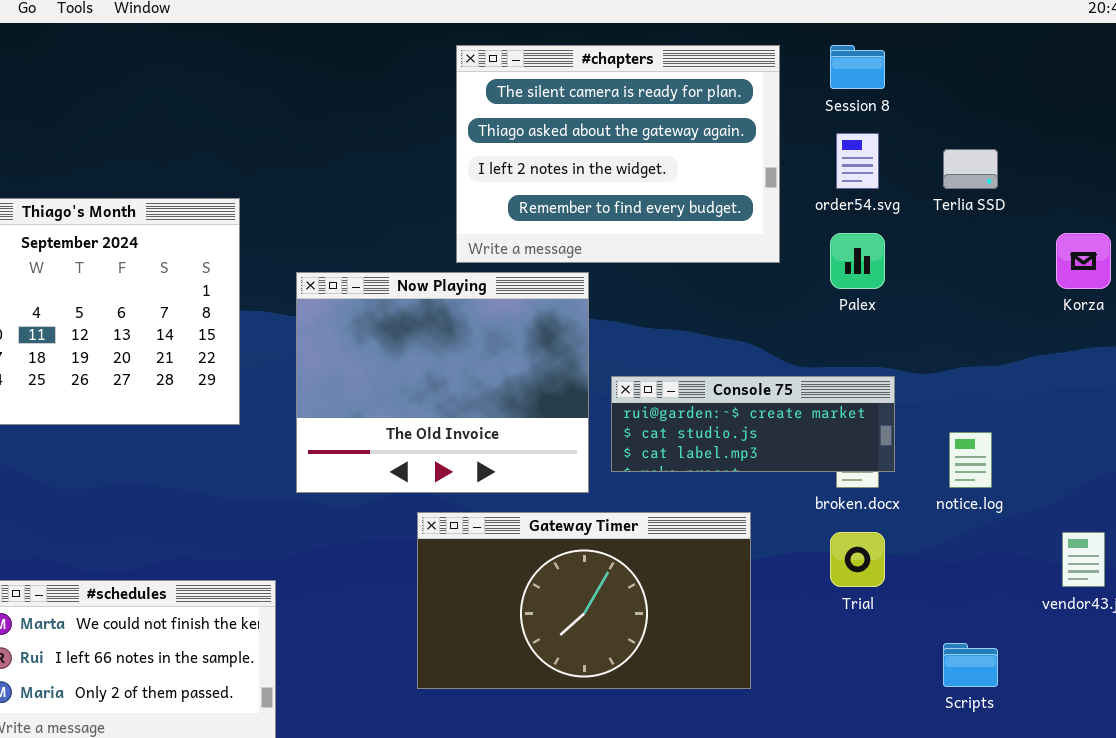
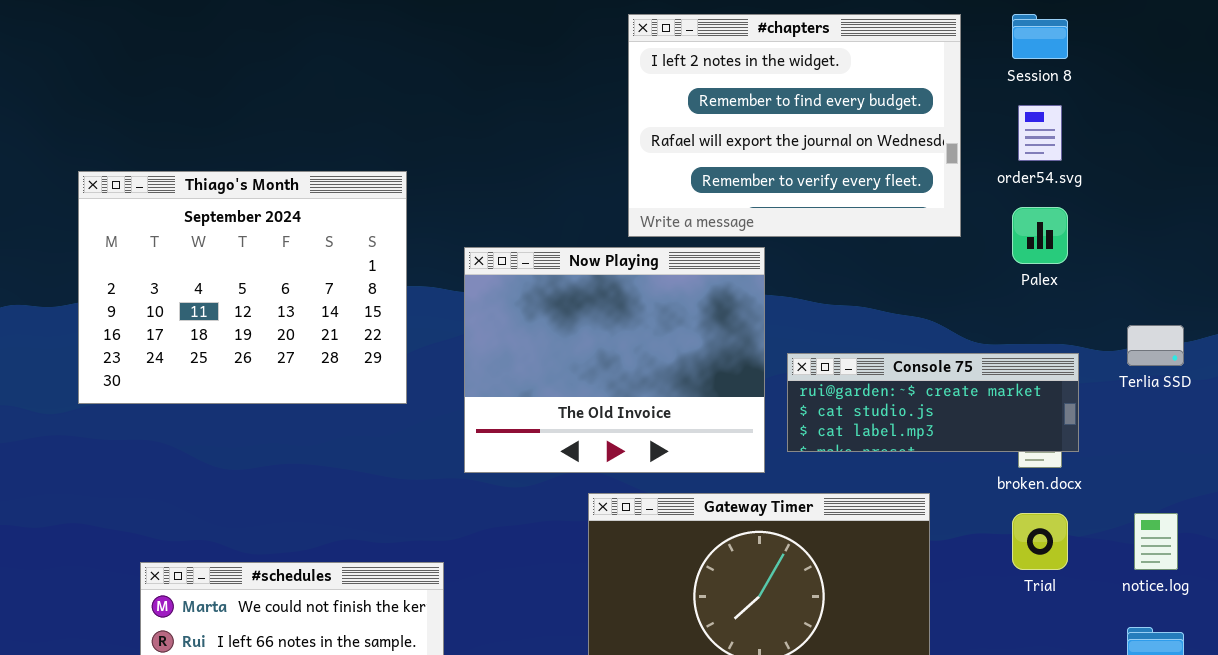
#chapters: [456,45,780,263] -> [628,14,961,237], scrolled down 2 rows
Terlia SSD: [943,149,998,189] -> [1127,325,1184,366], moved
notice.log: [949,432,992,488] -> [1134,513,1178,570], moved

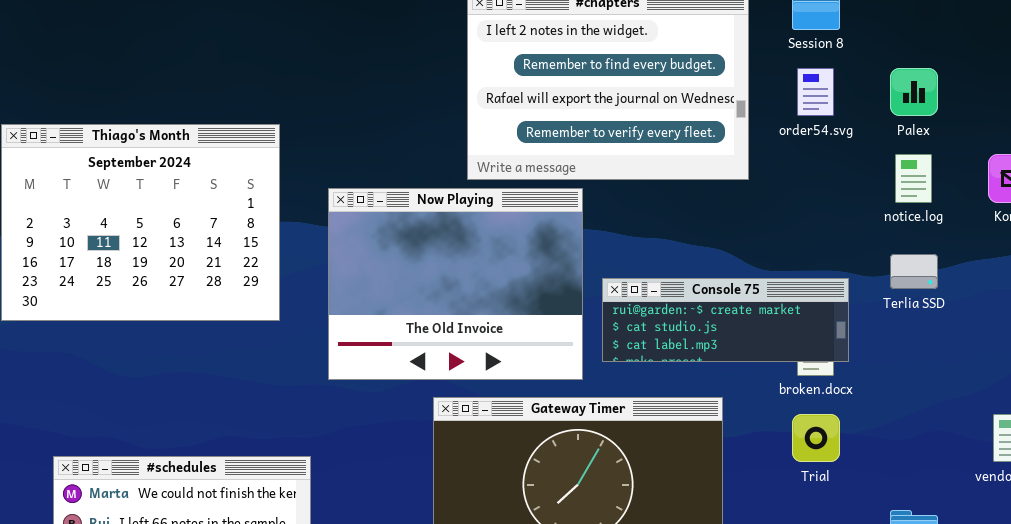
Palex: [1012,207,1068,264] -> [890,68,938,116], moved
notice.log: [1134,513,1178,570] -> [895,154,932,203], moved

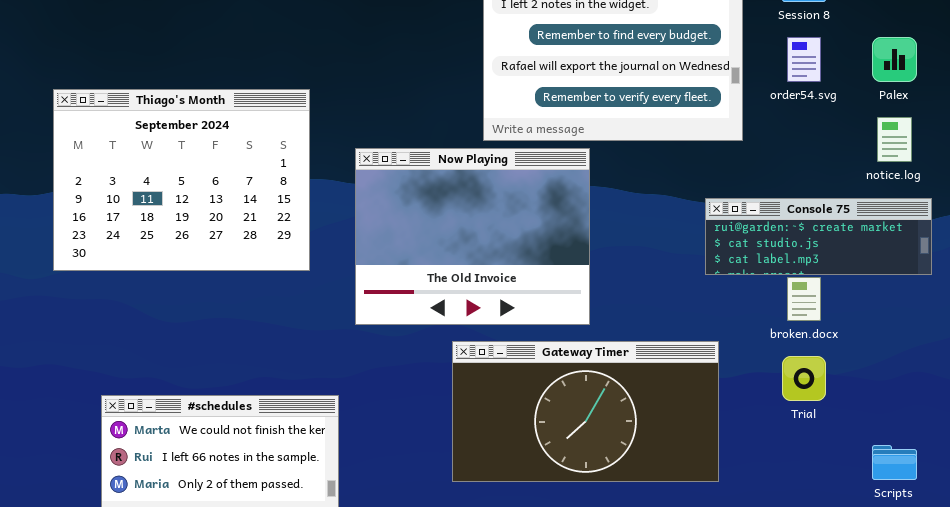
Console 75: [602,278,849,362] -> [705,198,932,275], moved

